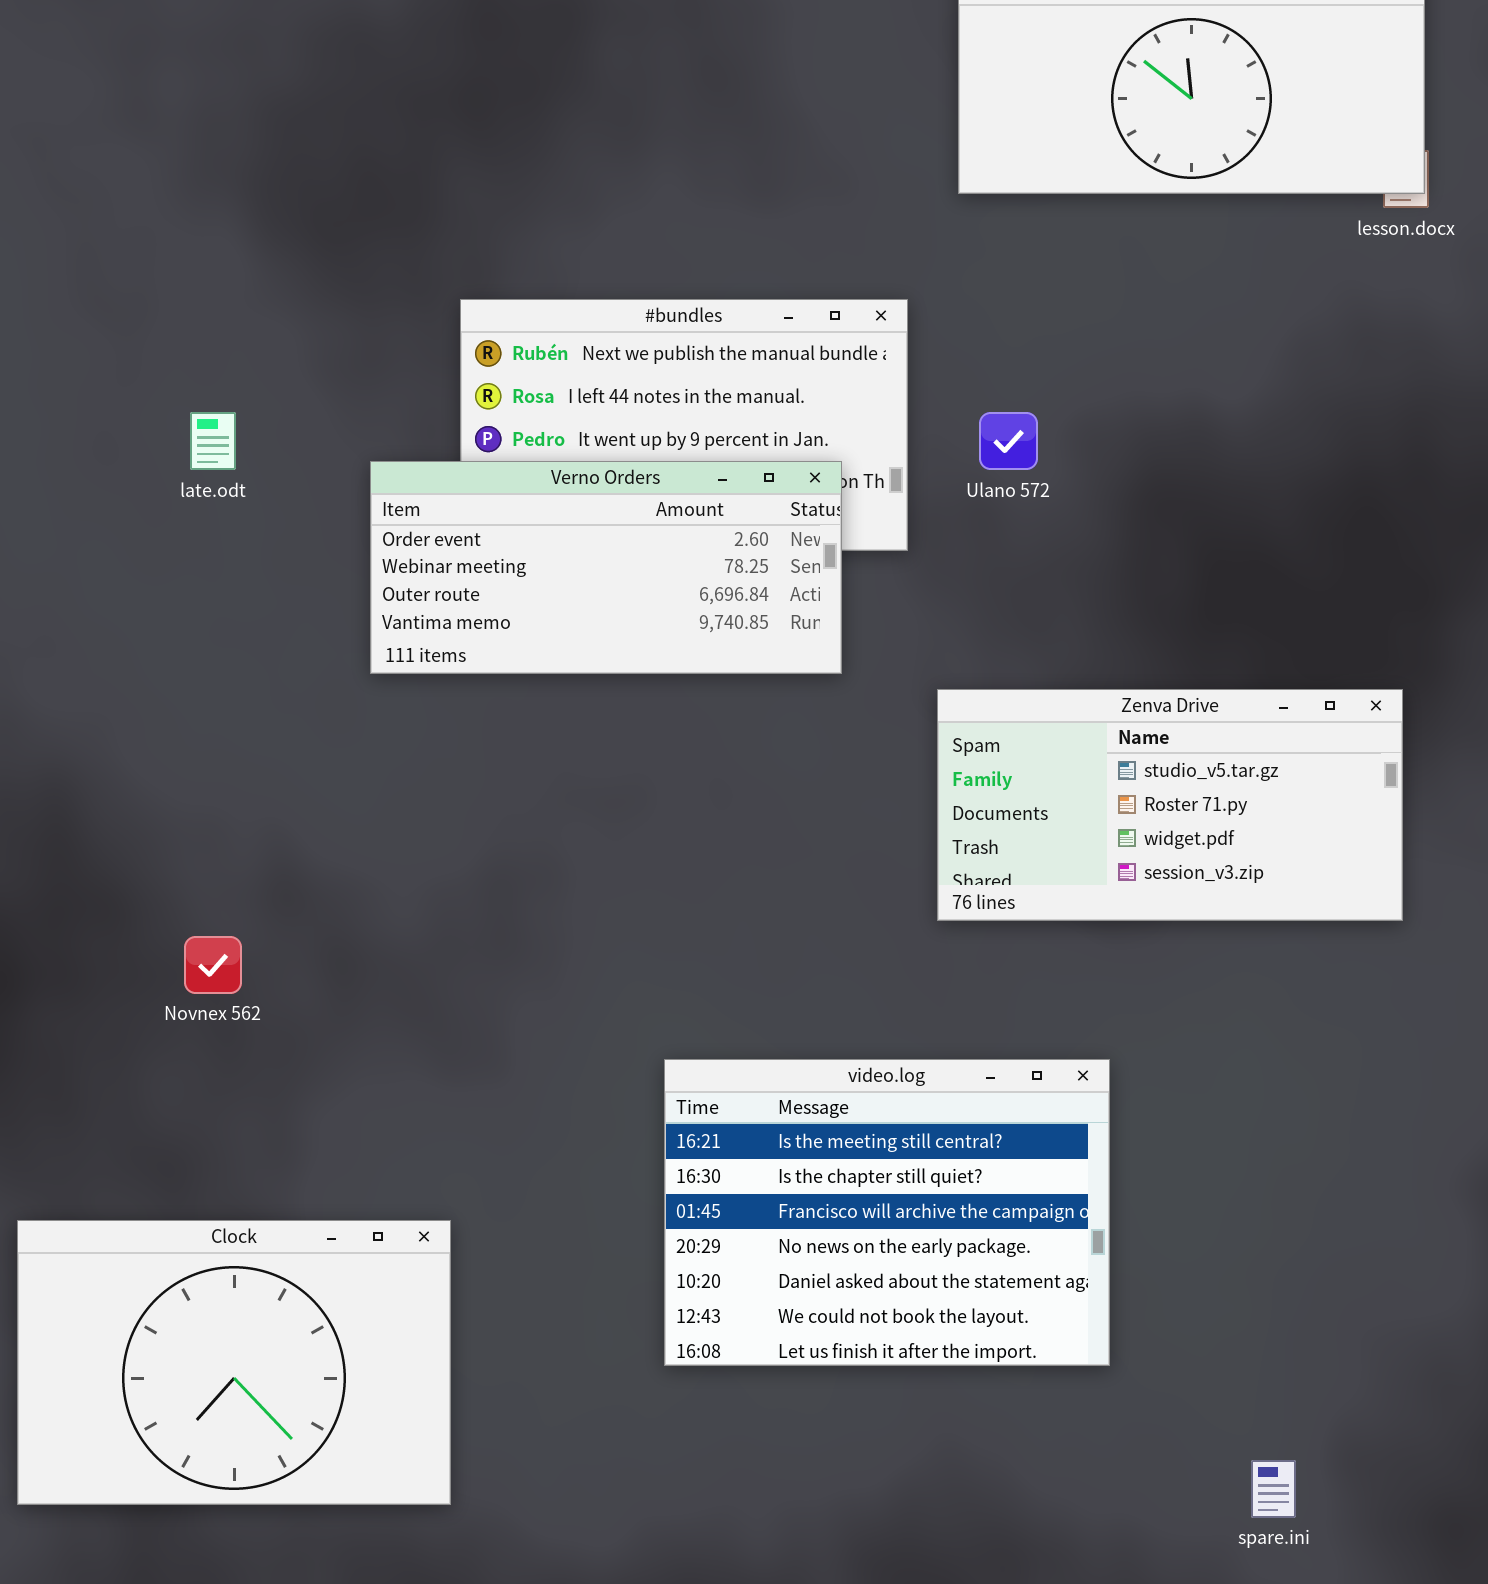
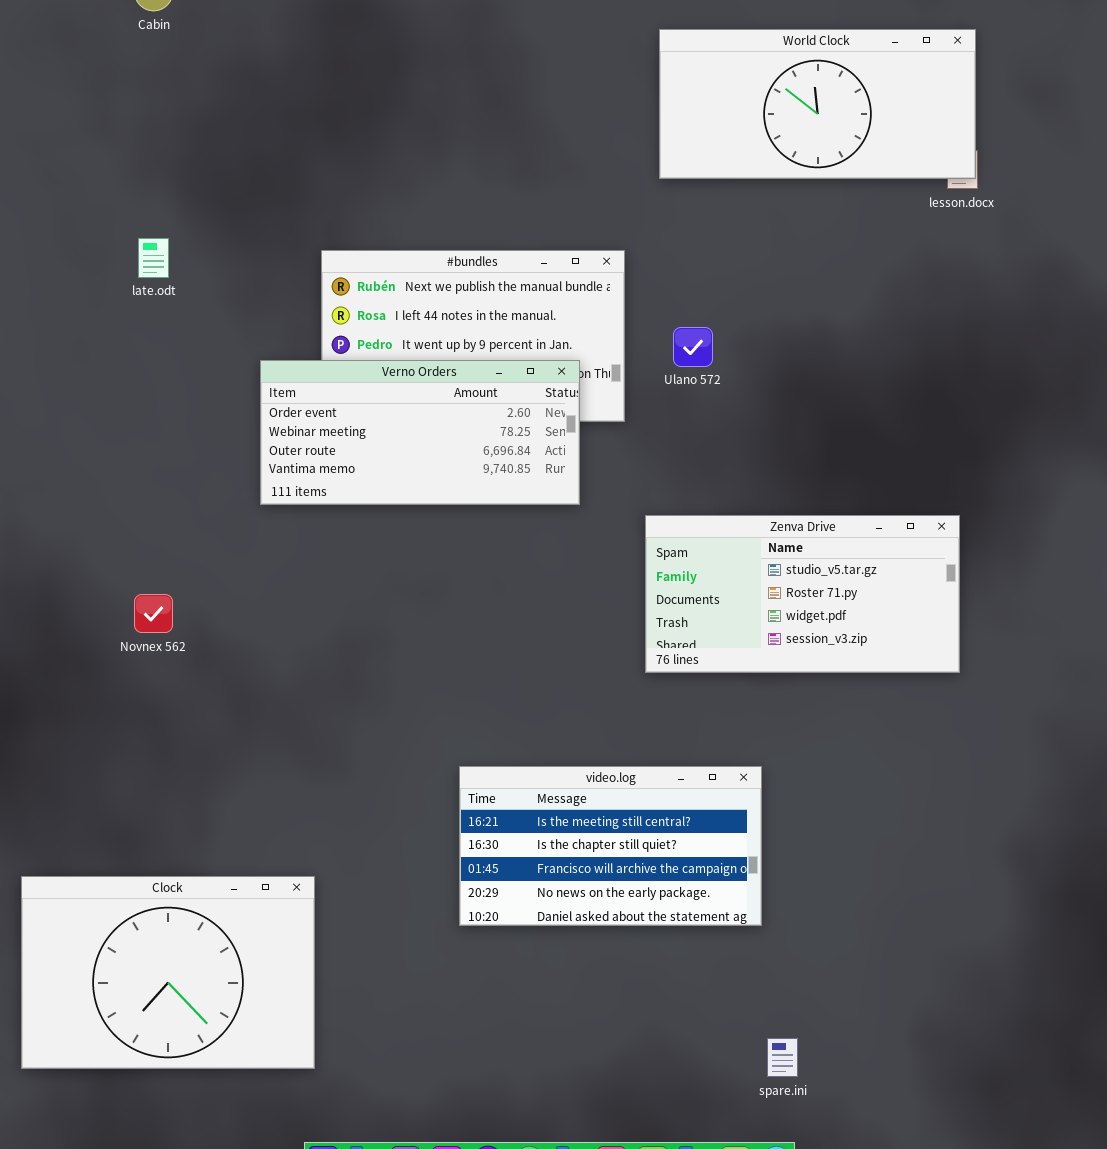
late.odt: [190,412,236,470] -> [138,238,169,278], moved
Novnex 562: [184,936,242,994] -> [134,594,173,633], moved
video.log: [664,1059,1110,1366] -> [459,766,762,926], resized
spare.ini: [1251,1460,1296,1518] -> [767,1038,798,1077], moved

